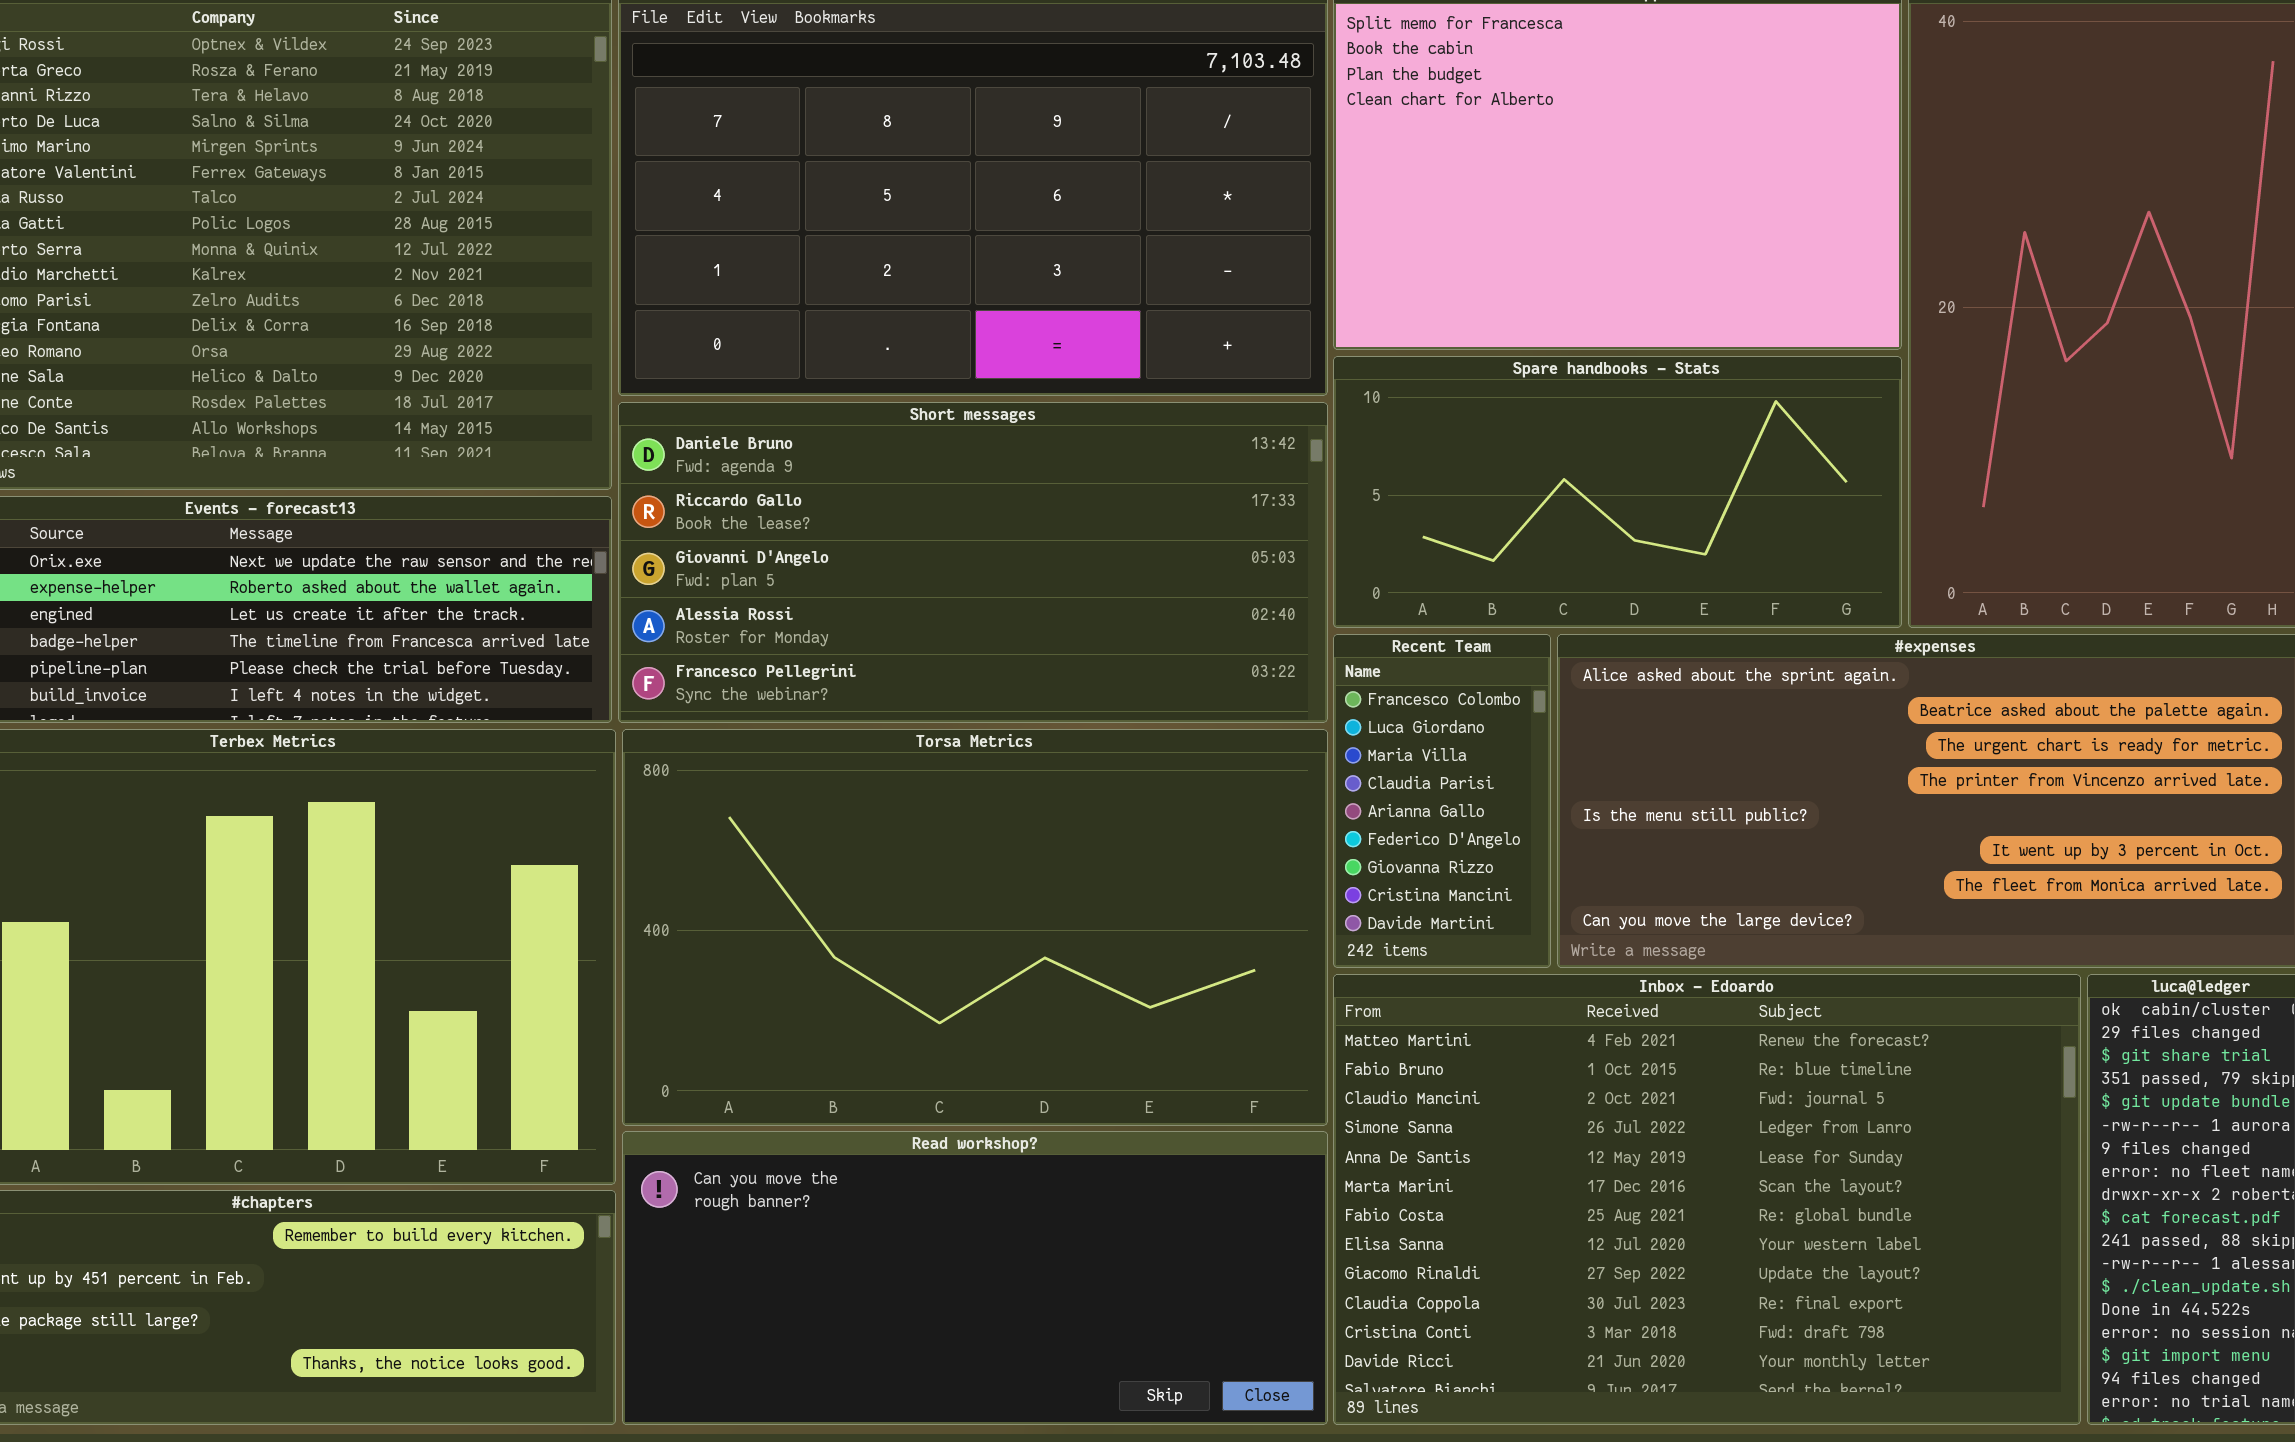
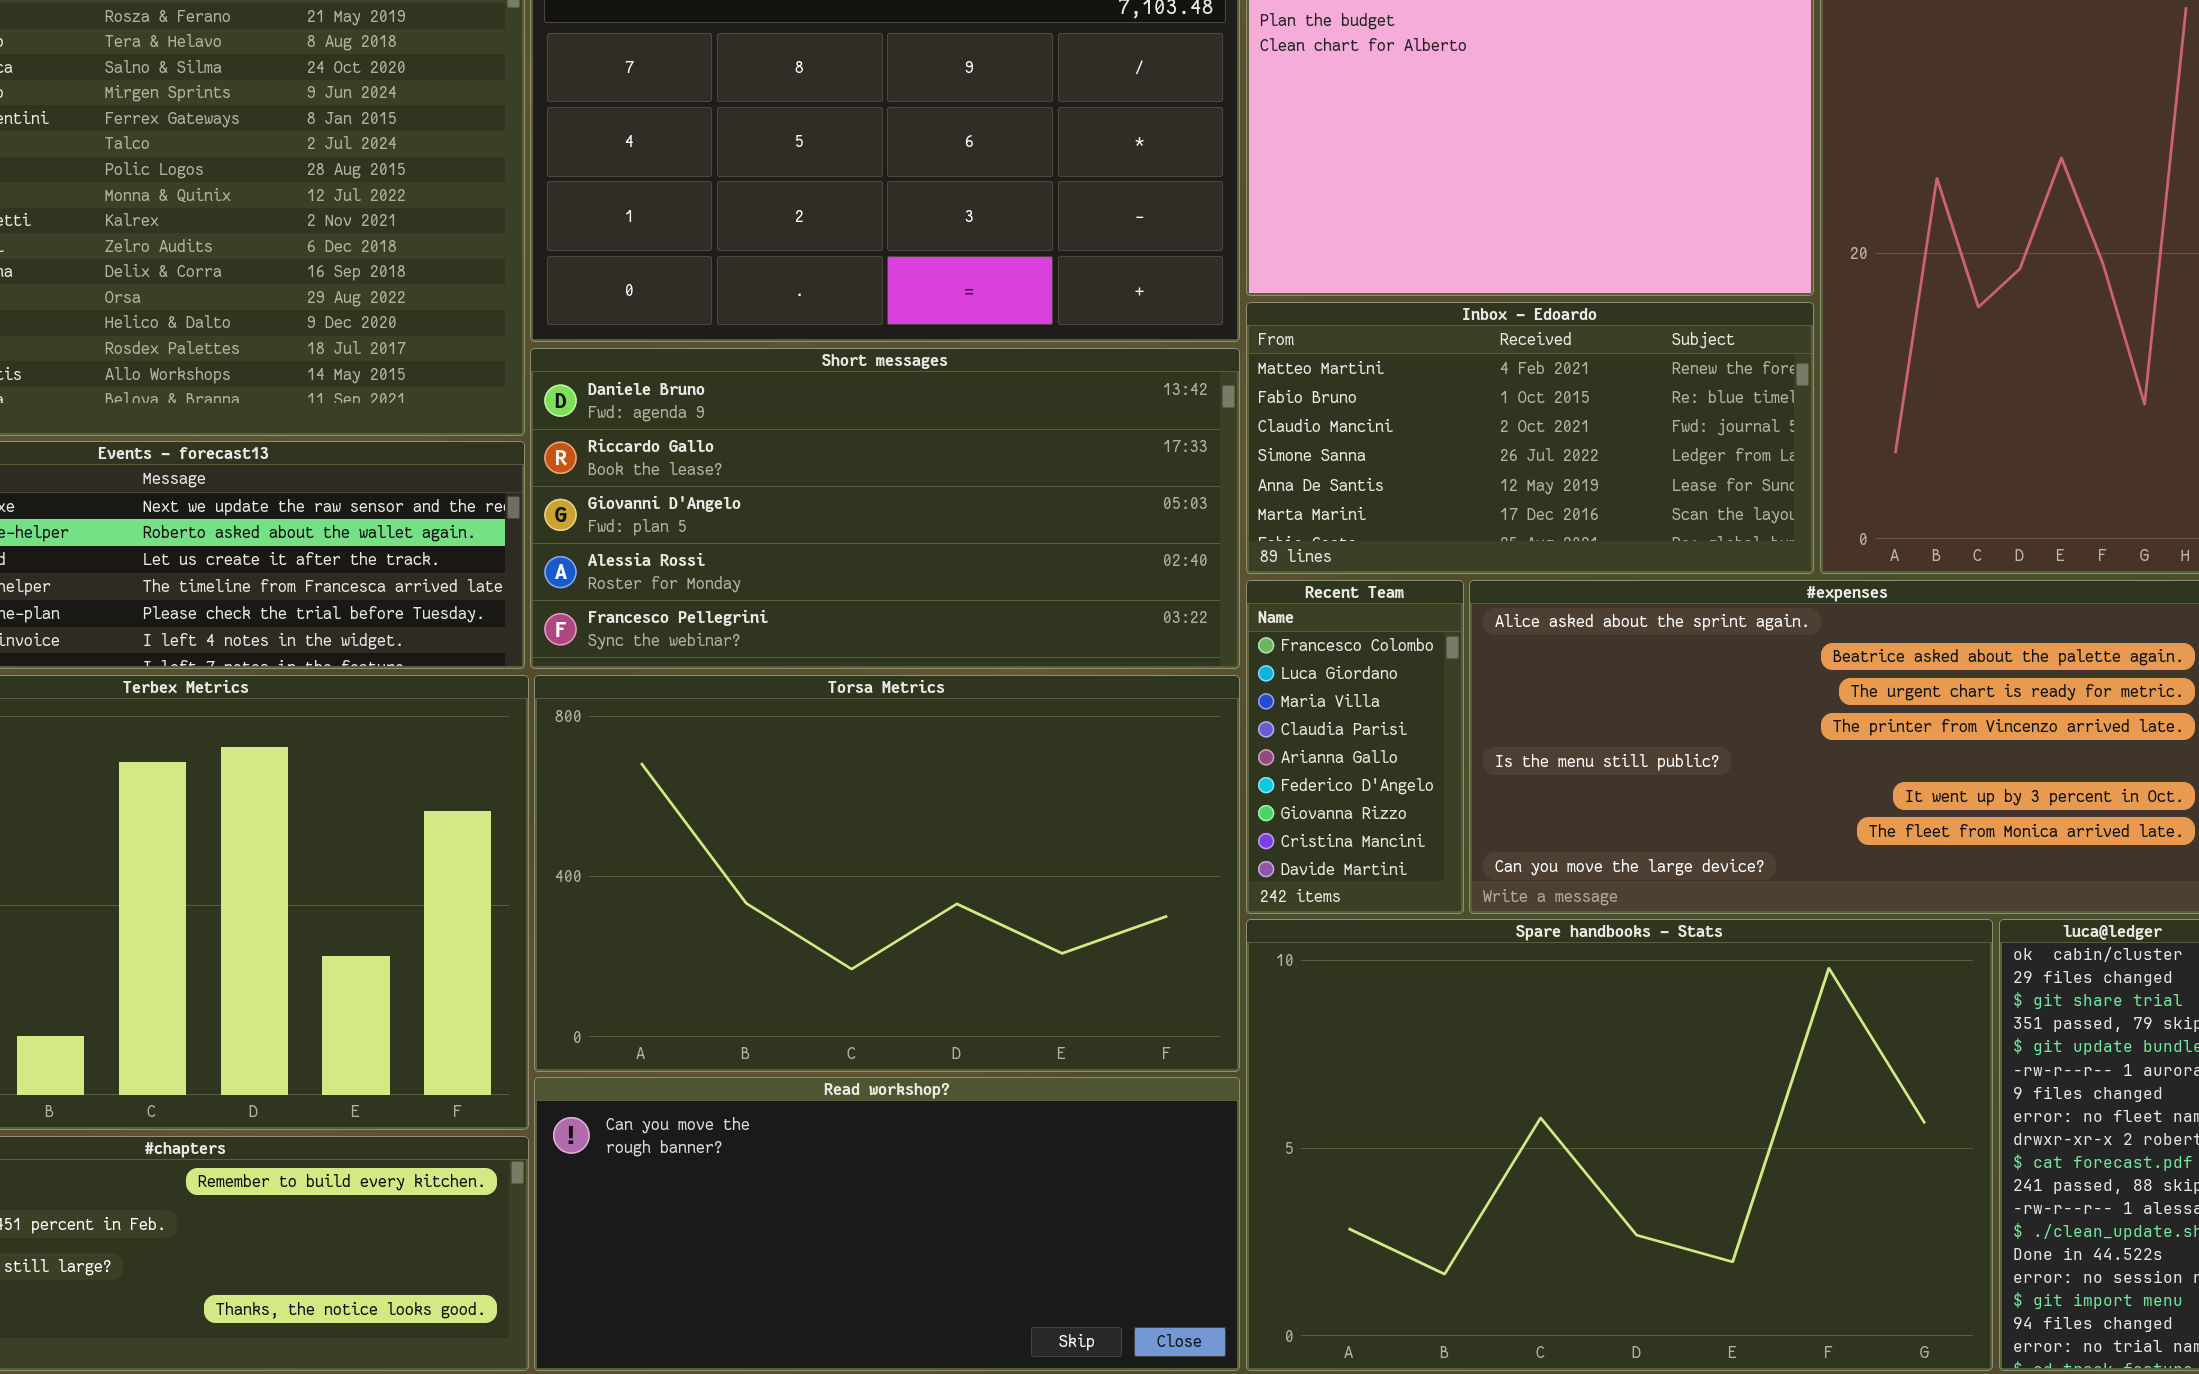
Spare handbooks - Stats: [1333,356,1902,628] -> [1246,919,1993,1371], moved, resized
Inbox - Edoardo: [1333,974,2081,1425] -> [1246,302,1814,574], moved, resized

